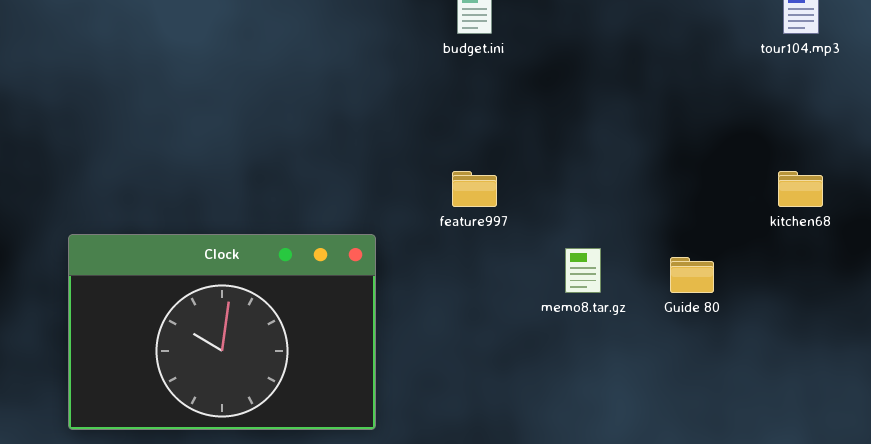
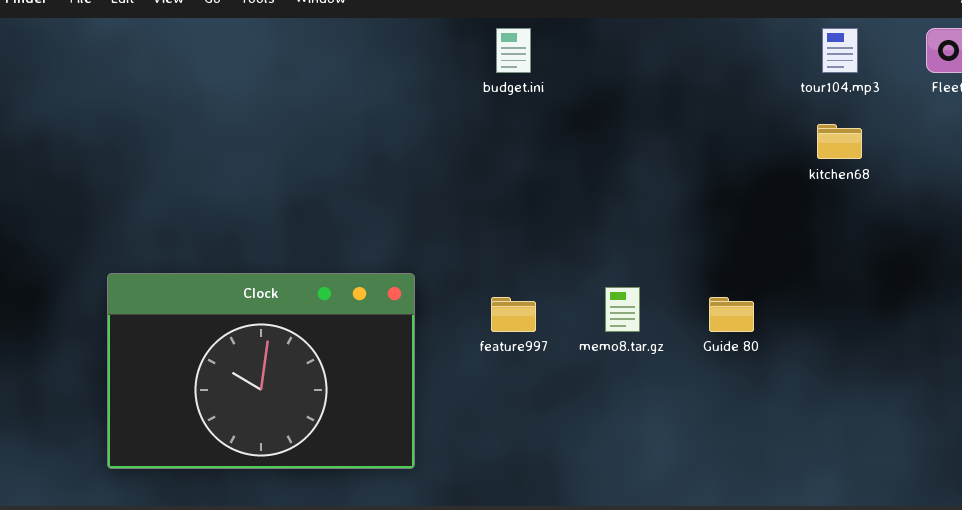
feature997: [452,171,497,207] -> [491,297,536,332], moved
kitchen68: [778,171,823,207] -> [817,124,862,159], moved

